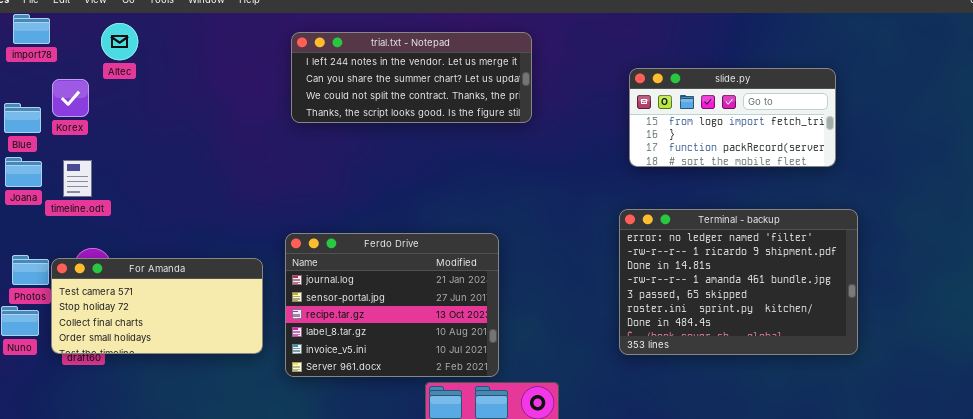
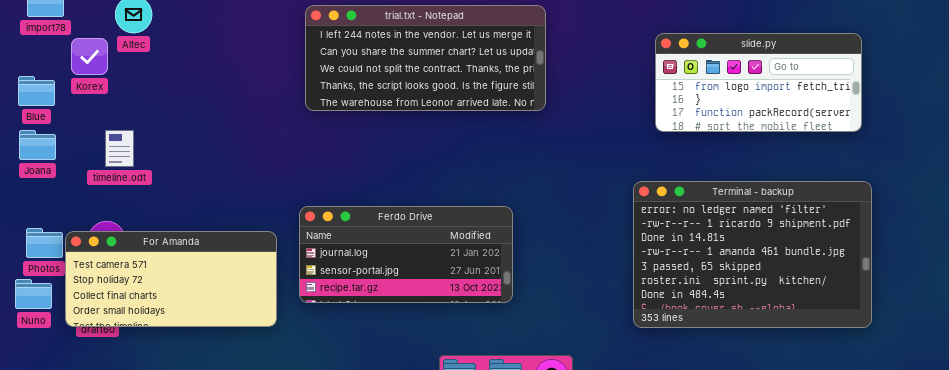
trial.txt - Notepad: [291,32,532,123] -> [305,5,546,111], resized
slide.py: [629,68,836,167] -> [655,33,862,132], moved
Korex: [52,79,89,117] -> [71,38,108,75], moved
timeline.odt: [63,160,92,197] -> [105,130,134,167], moved
Ferdo Drive: [285,233,499,377] -> [299,206,513,303], resized

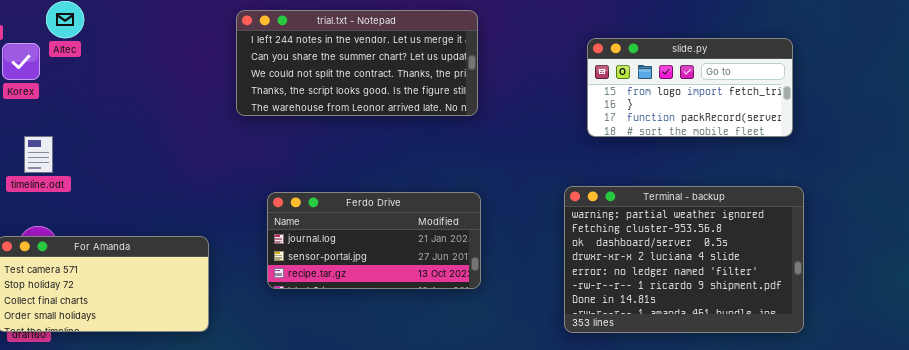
timeline.odt: [105,130,134,167] -> [24,136,53,173], moved
Terminal - backup: [633,181,872,328] -> [564,186,804,333], scrolled up 4 rows
Ferdo Drive: [299,206,513,303] -> [267,192,481,289], moved

